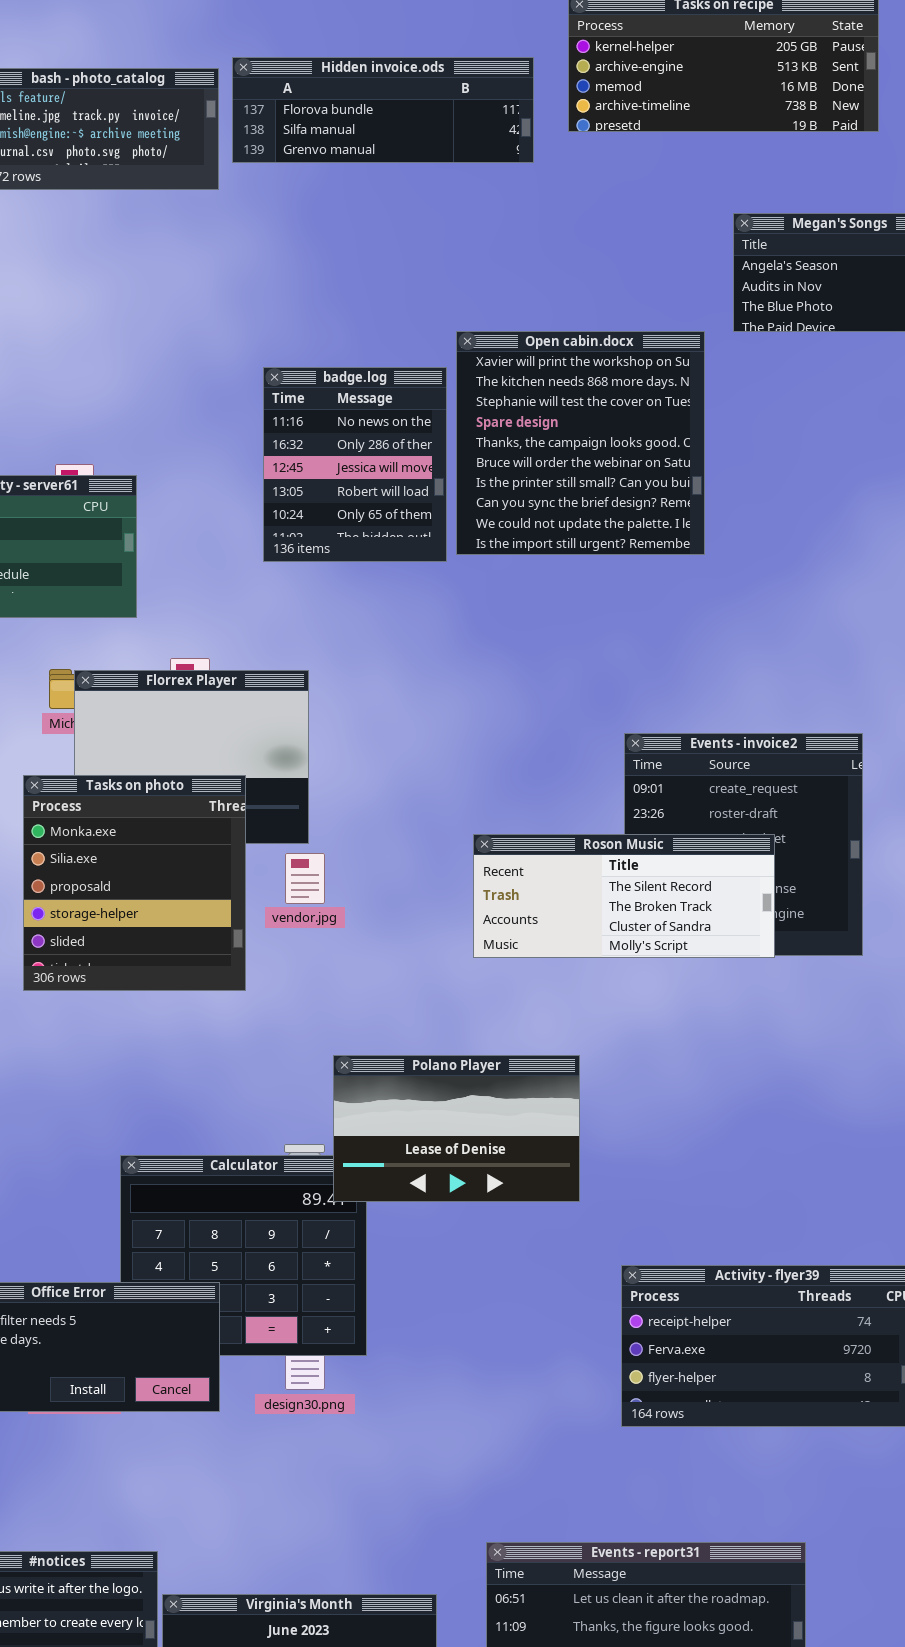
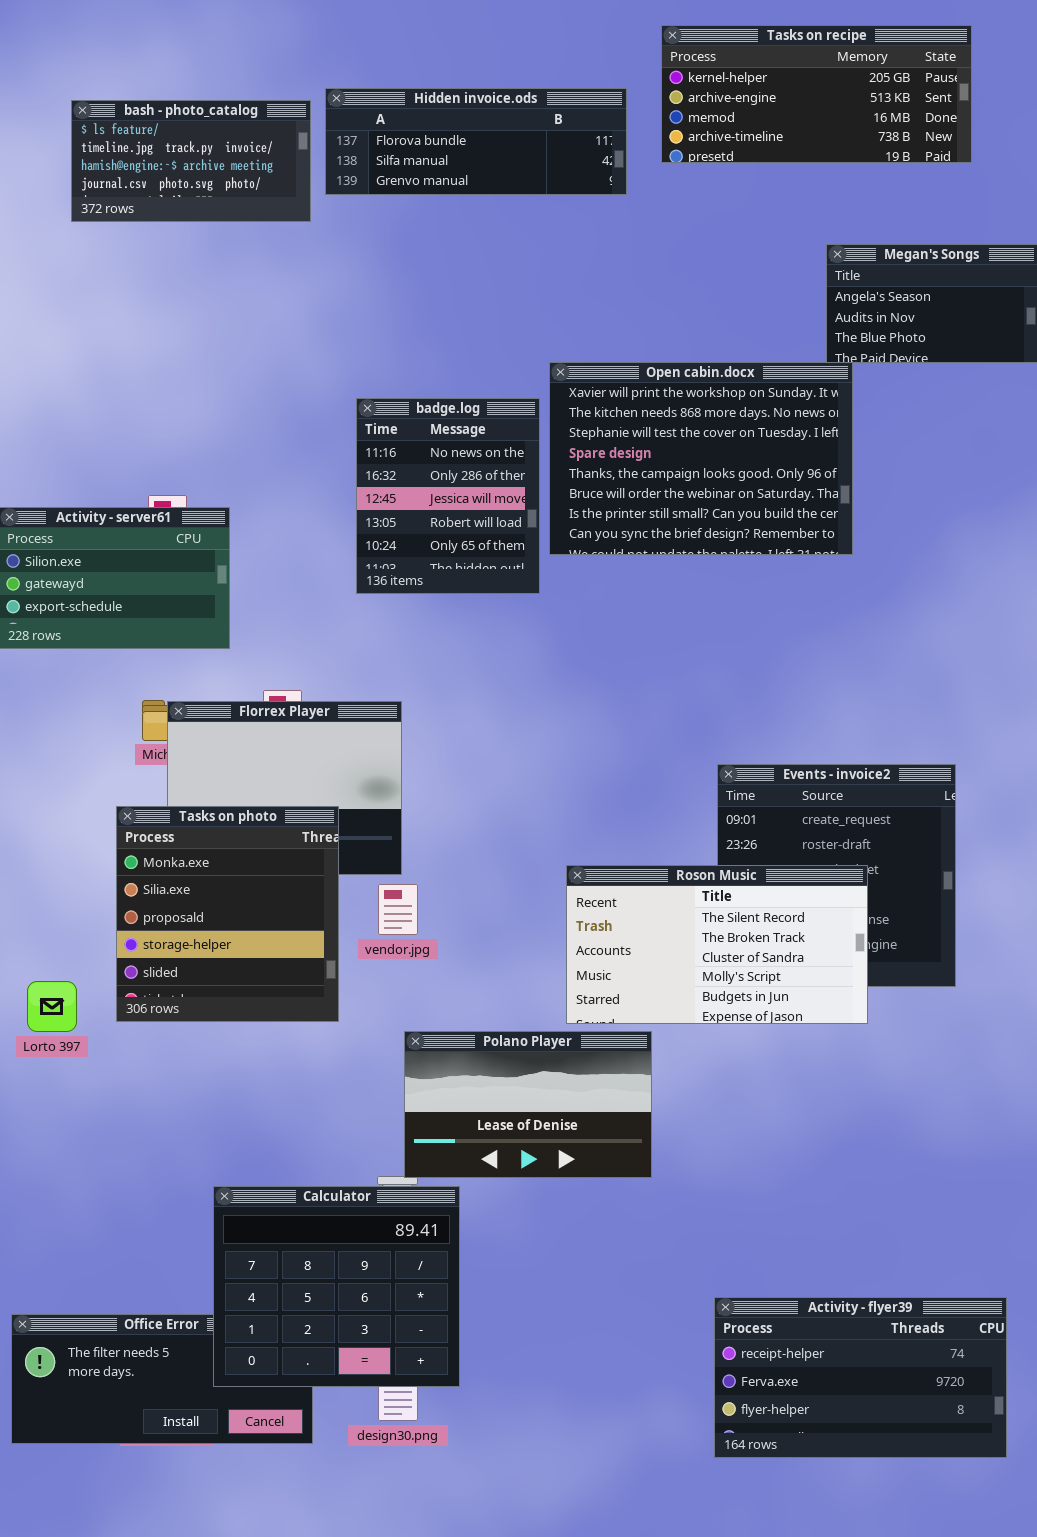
Open cabin.docx: [456,331,705,555] -> [549,362,853,555], resized
Roson Music: [473,834,775,958] -> [566,865,868,1024], resized
Polano Player: [333,1055,580,1202] -> [404,1031,652,1178], moved
Calculator: [120,1155,367,1356] -> [213,1186,460,1387], raised

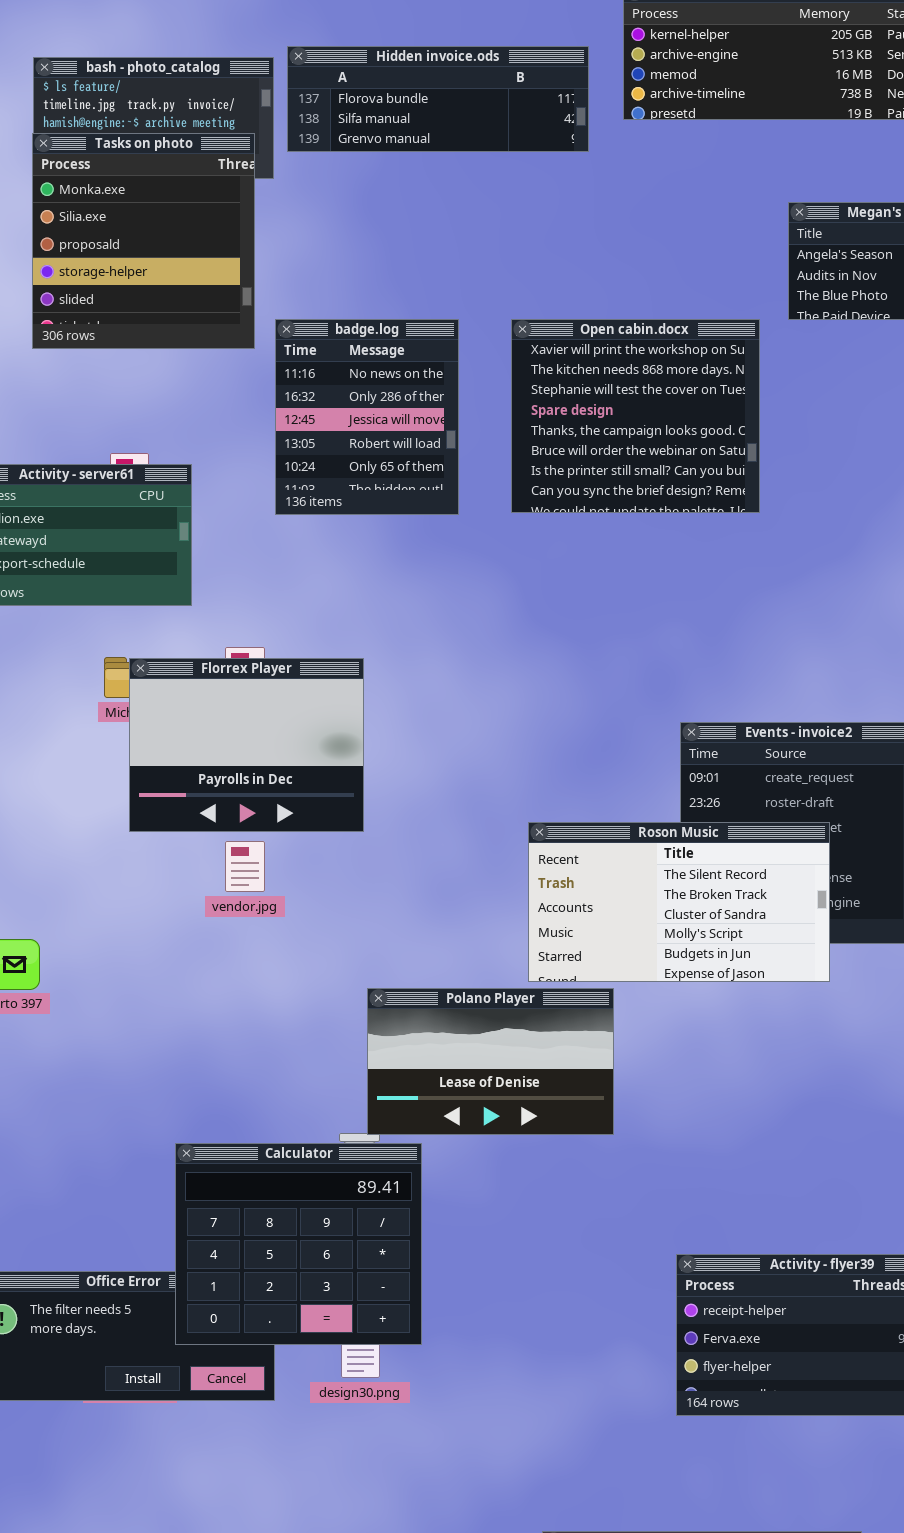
Open cabin.docx: [549,362,853,555] -> [511,319,760,513], resized
badge.log: [356,398,540,594] -> [275,319,459,515], moved
Tasks on photo: [116,806,339,1022] -> [32,133,255,349], moved
vendor.jpg: [378,884,418,935] -> [225,841,265,892], moved

